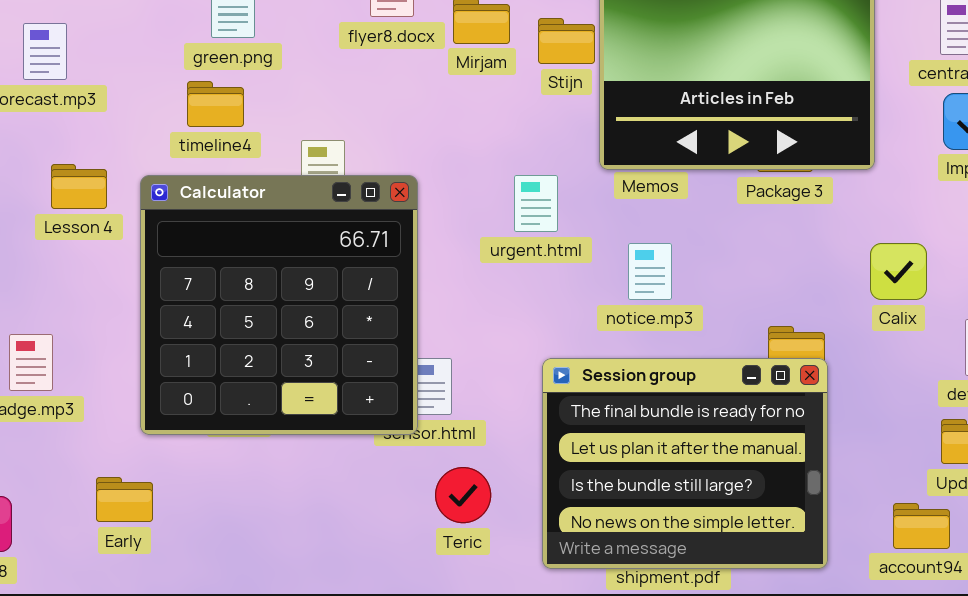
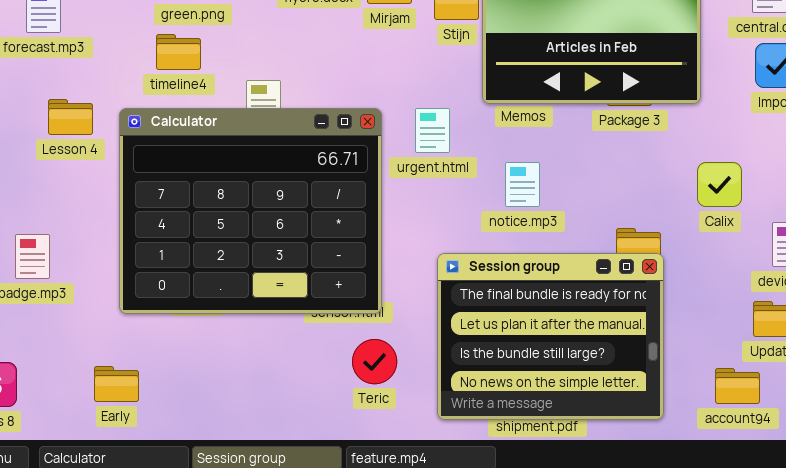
Calculator: [140,175,418,435] -> [119,108,382,314], resized
Early: [96,477,153,522] -> [94,366,139,402], moved

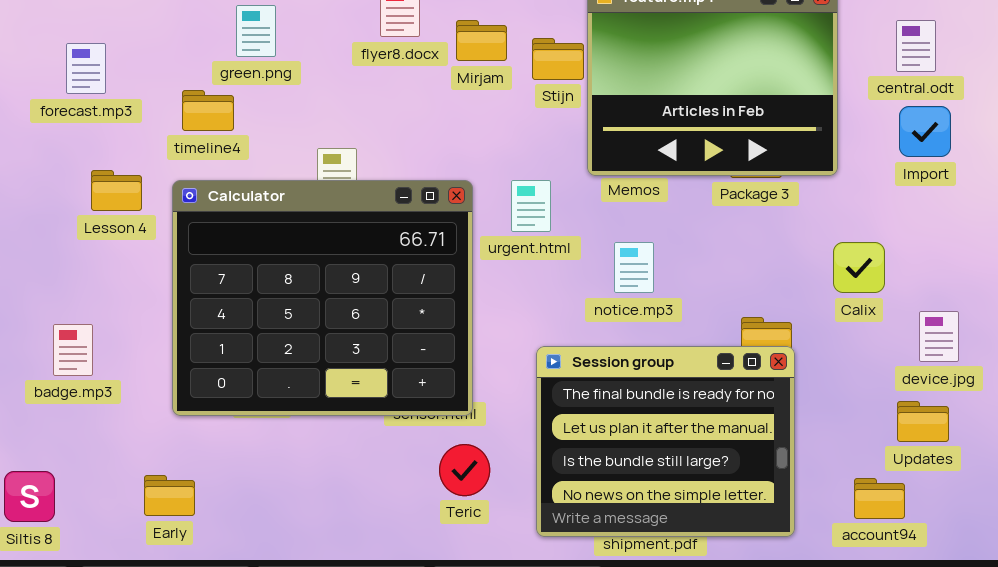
timeline4: [156,34,201,70] -> [182,90,234,131], moved

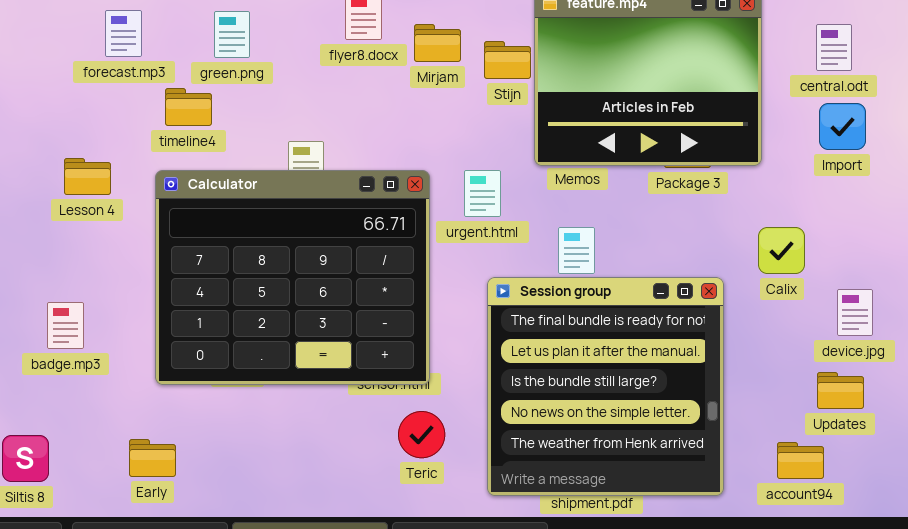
forecast.mp3: [66,43,106,94] -> [105,10,142,57], moved
Lesson 4: [91,170,142,211] -> [64,158,111,195], moved
Session group: [536,346,795,537] -> [487,277,724,496], resized

